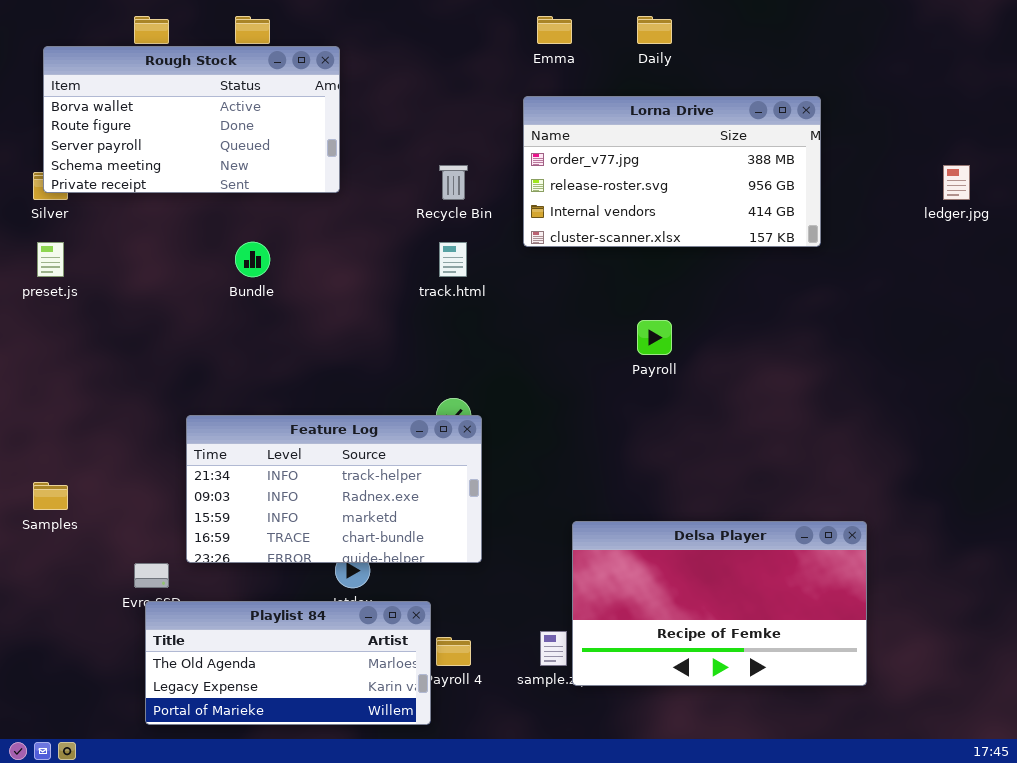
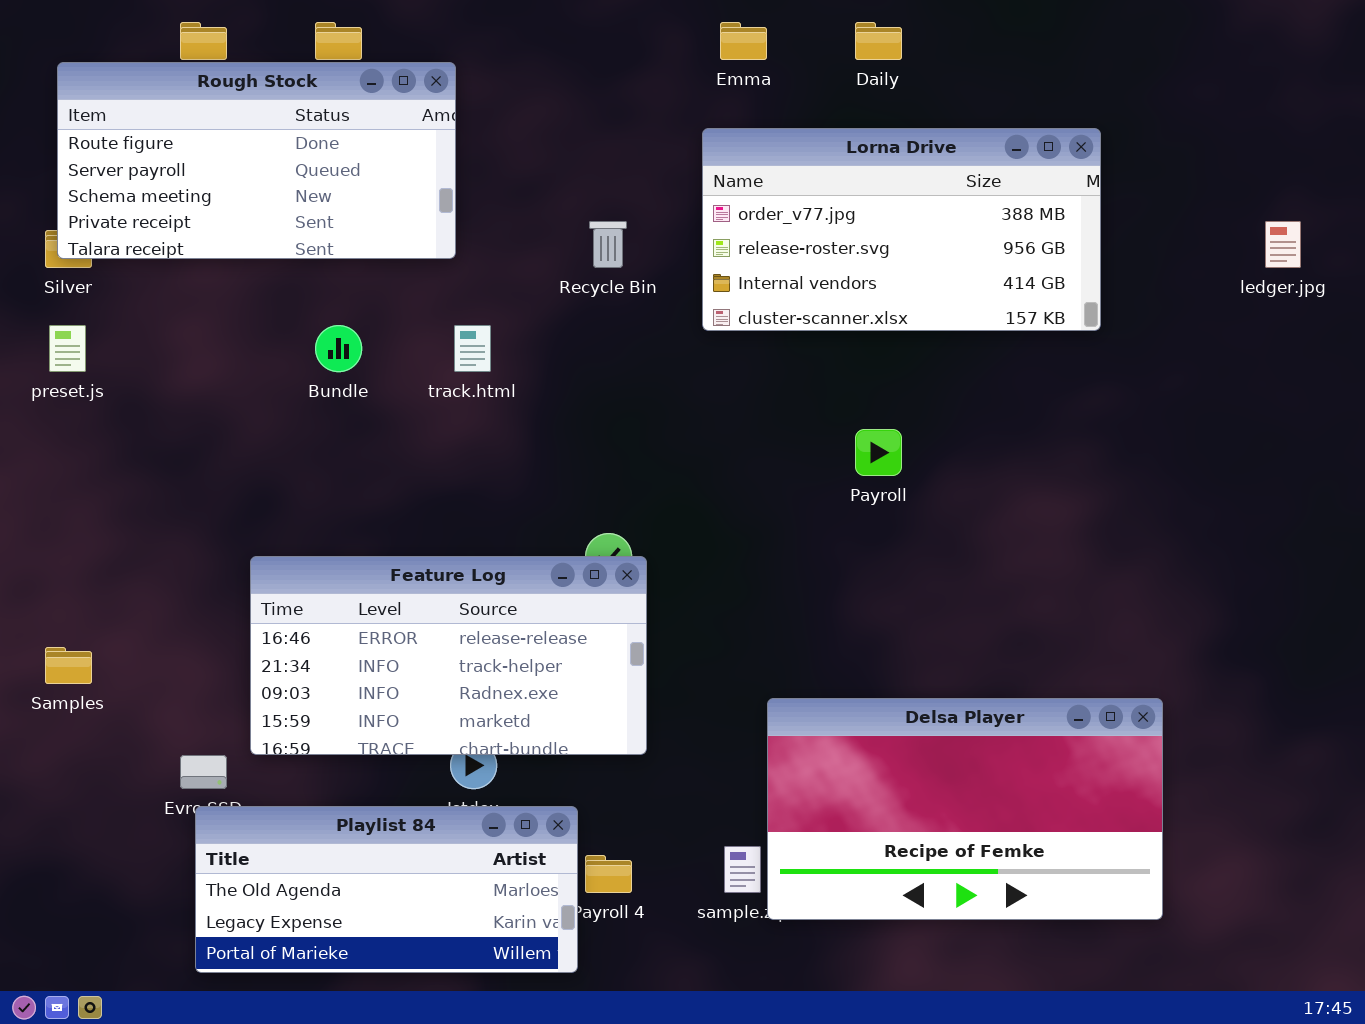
Rough Stock: [43,46,340,193] -> [57,62,456,259], scrolled down 1 row
track.html: [439,242,467,277] -> [454,325,491,372], moved
Feature Log: [186,415,482,563] -> [250,556,647,755], scrolled up 1 row

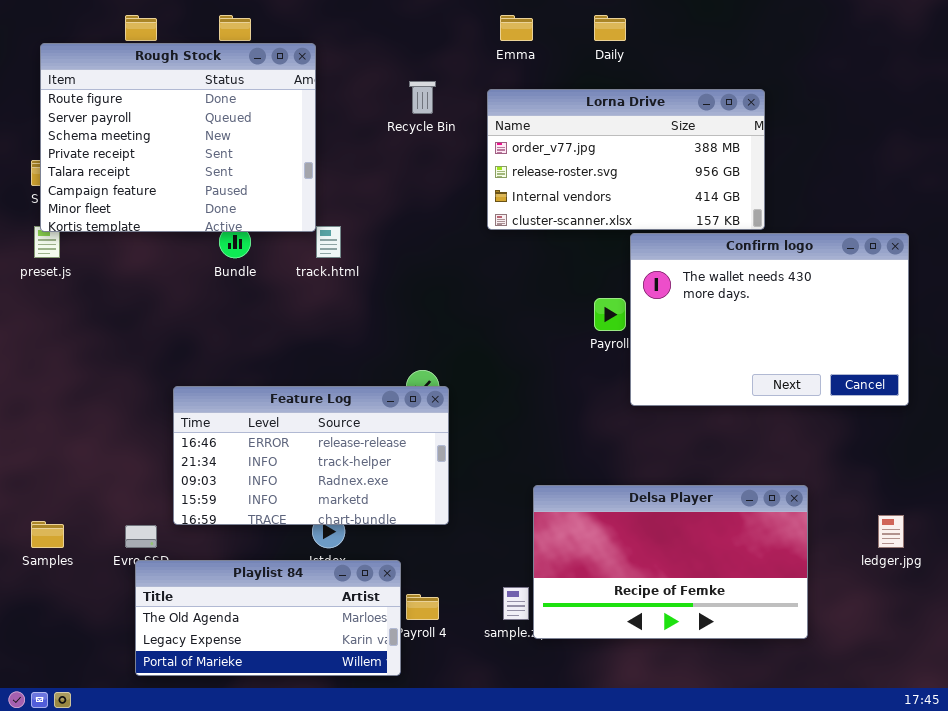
Rough Stock: [57,62,456,259] -> [40,43,316,232], resized
Recycle Bin: [589,221,627,268] -> [409,81,436,114], moved
ledger.jpg: [1265,221,1301,268] -> [878,515,904,548], moved
Confirm logo: none -> [630,233,909,406], opened
Samples: [45,647,92,684] -> [31,521,64,548], moved

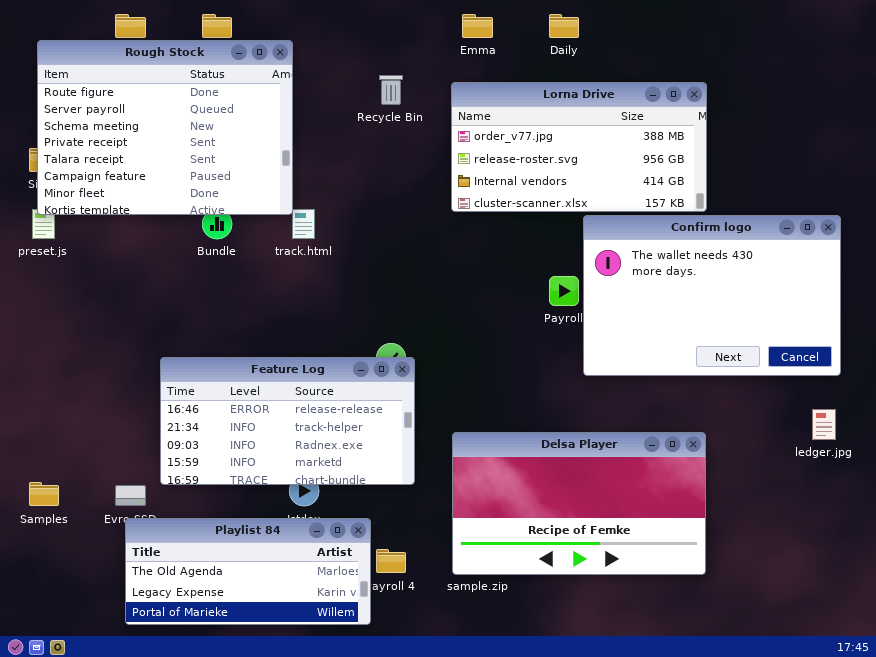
Delsa Player: [533,485,808,639] -> [452,432,706,575], moved
ledger.jpg: [878,515,904,548] -> [812,409,836,440], moved

